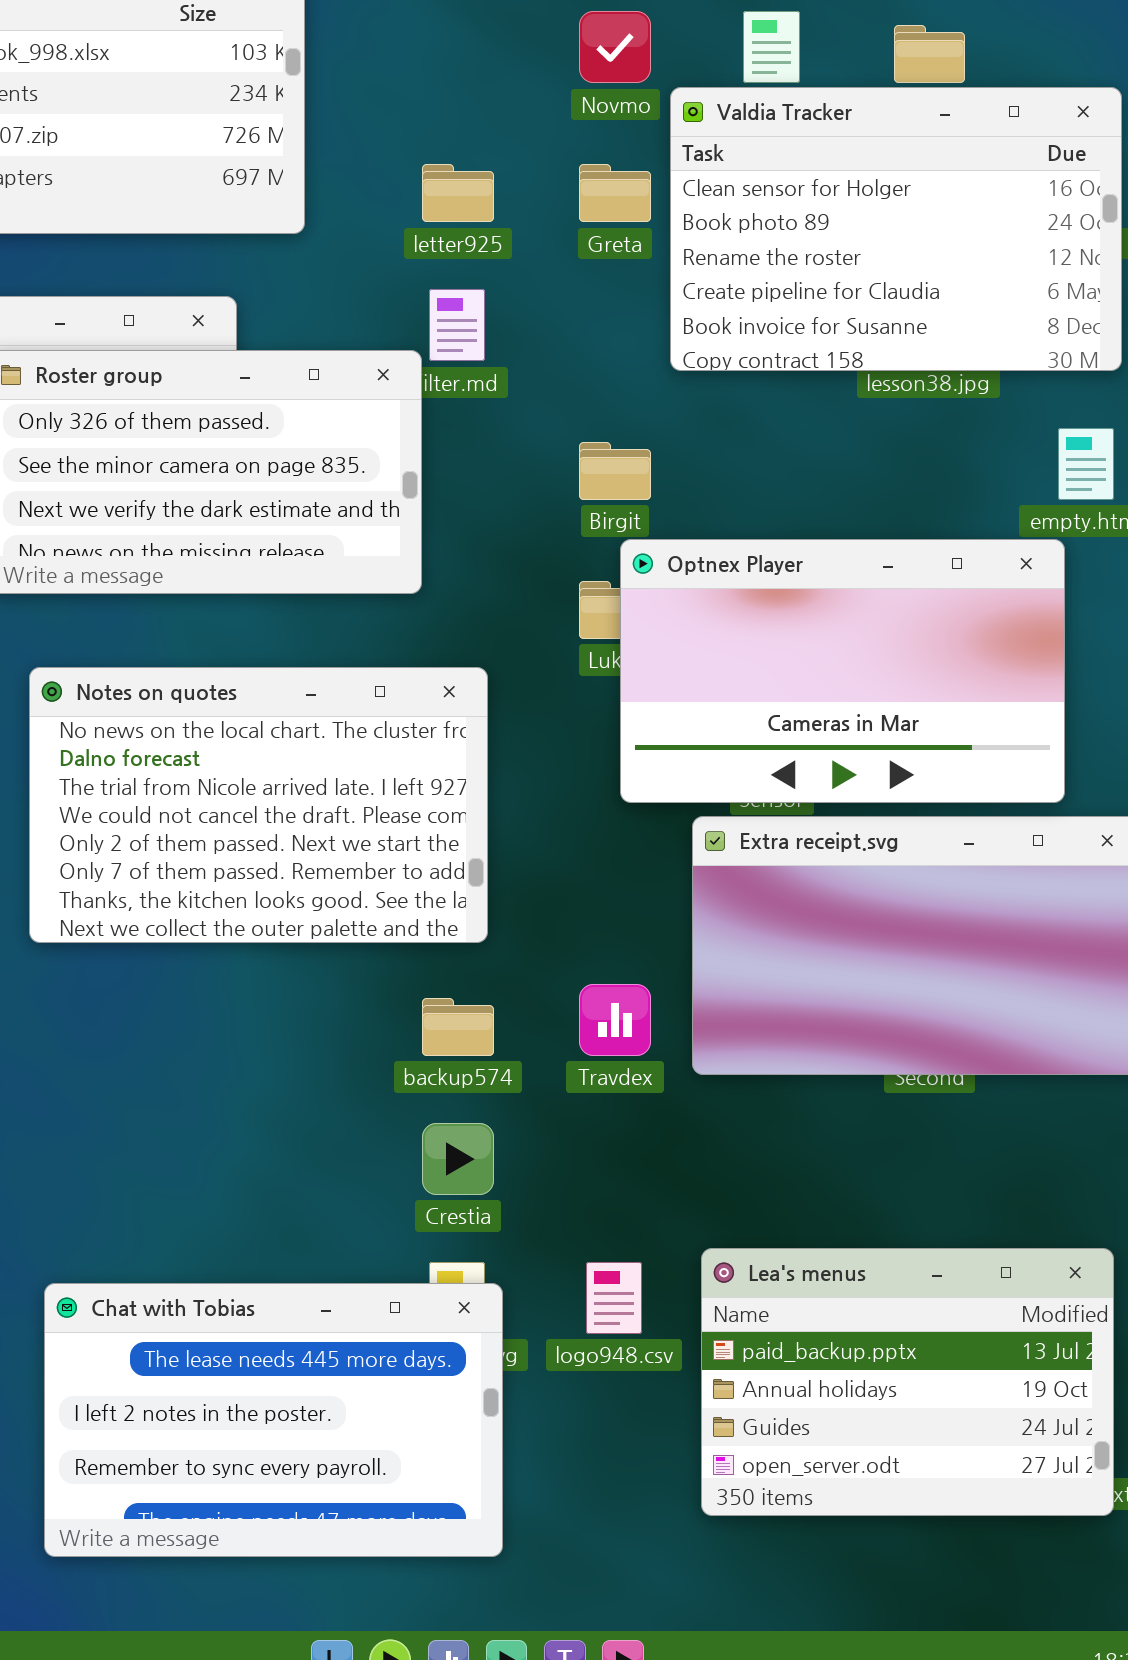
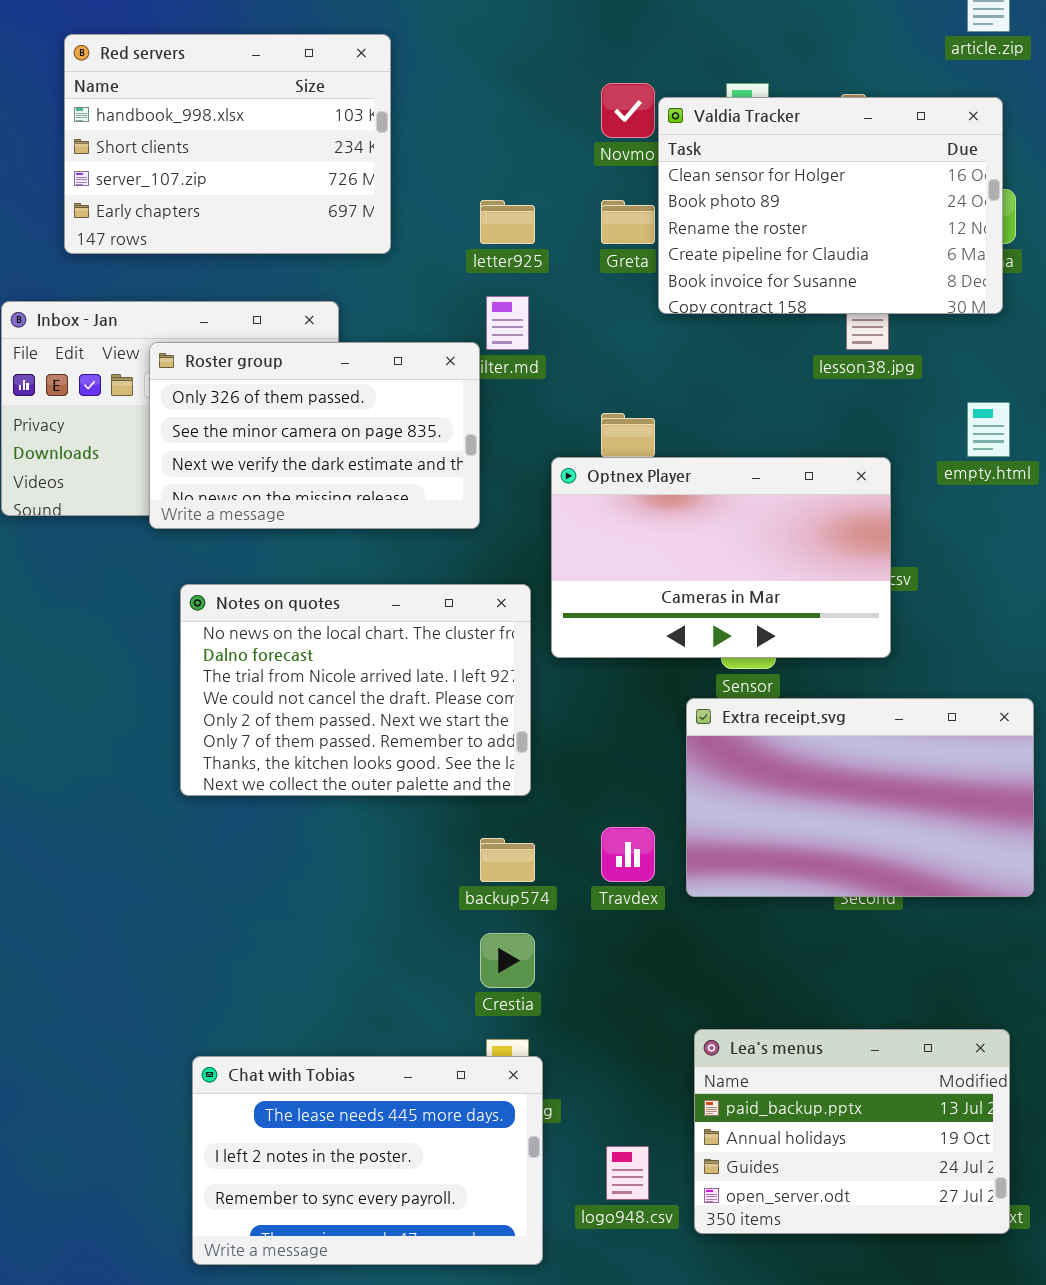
Valdia Tracker: [670,87,1122,371] -> [658,97,1003,314], moved
Optnex Player: [620,539,1065,803] -> [551,457,891,658], moved
logo948.csv: [586,1262,642,1334] -> [606,1146,649,1200], moved

